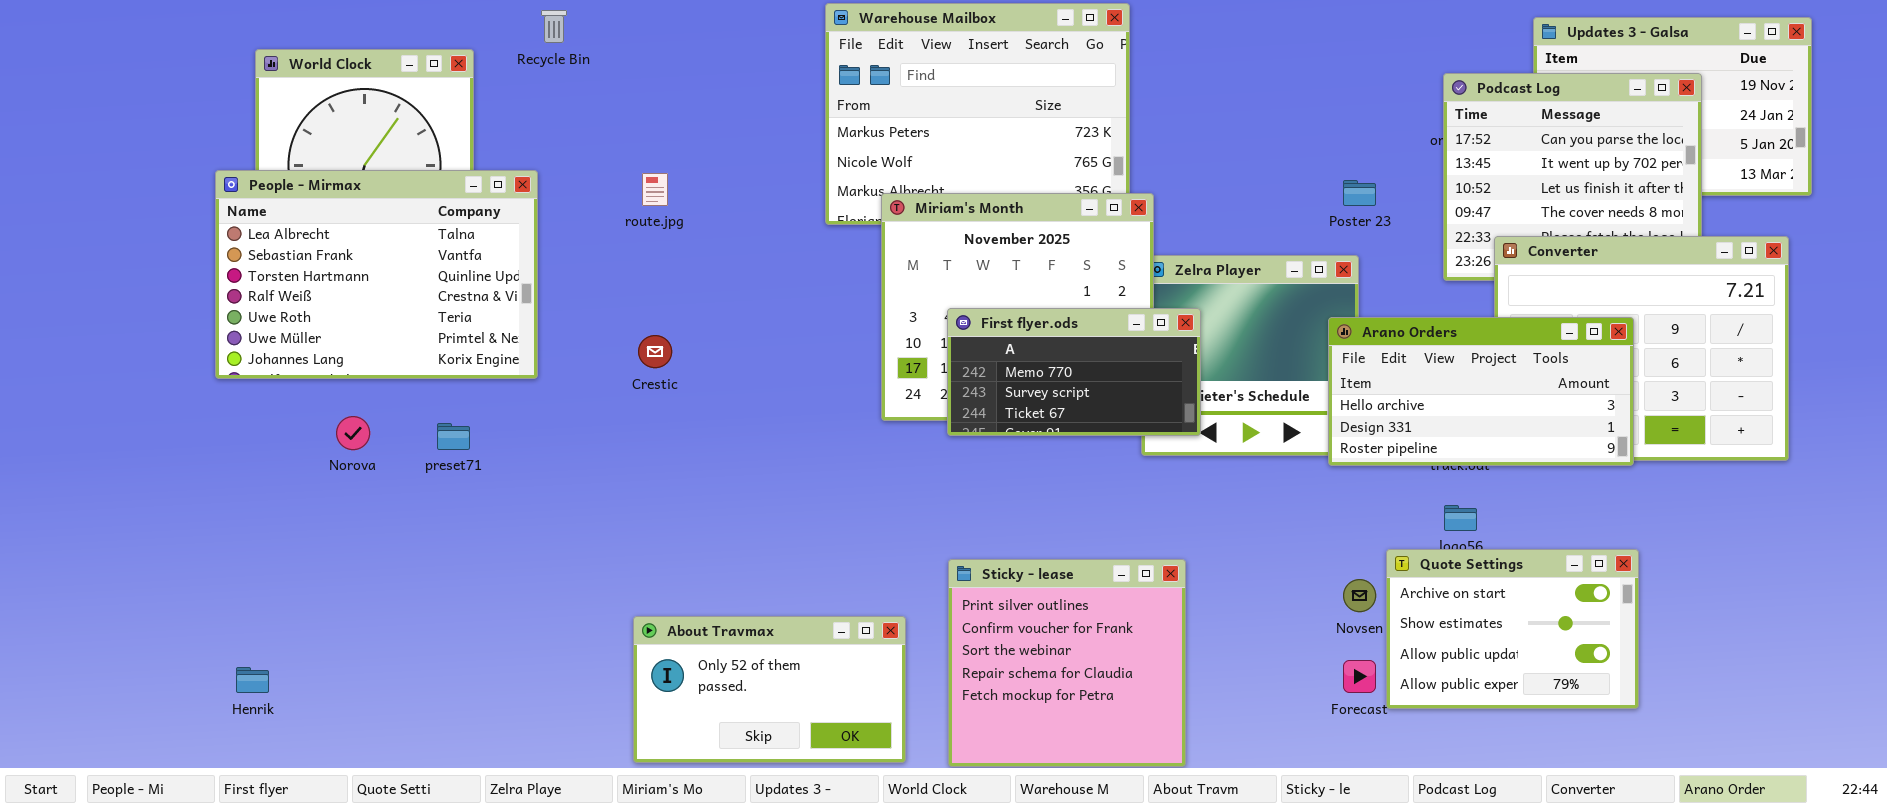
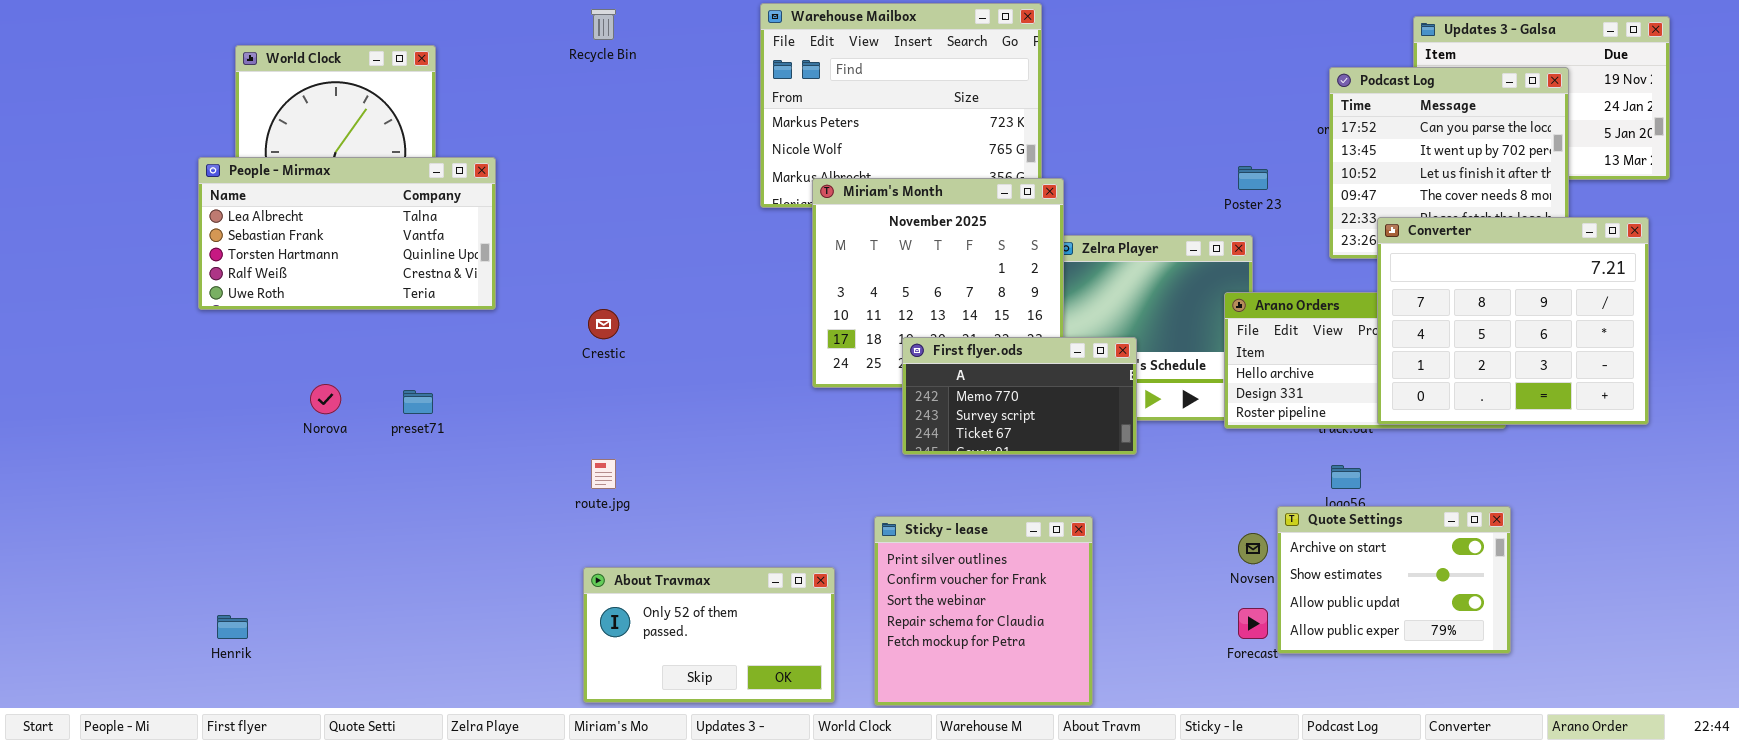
Recycle Bin: [541,10,567,43] -> [591,9,616,40], moved
People - Mirmax: [215,170,538,379] -> [198,157,496,310], resized
route.jpg: [642,173,668,206] -> [591,459,616,489], moved
Converter: [1494,236,1789,461] -> [1377,217,1649,425], raised
First flyer.ods: [947,308,1201,436] -> [902,337,1137,455], moved

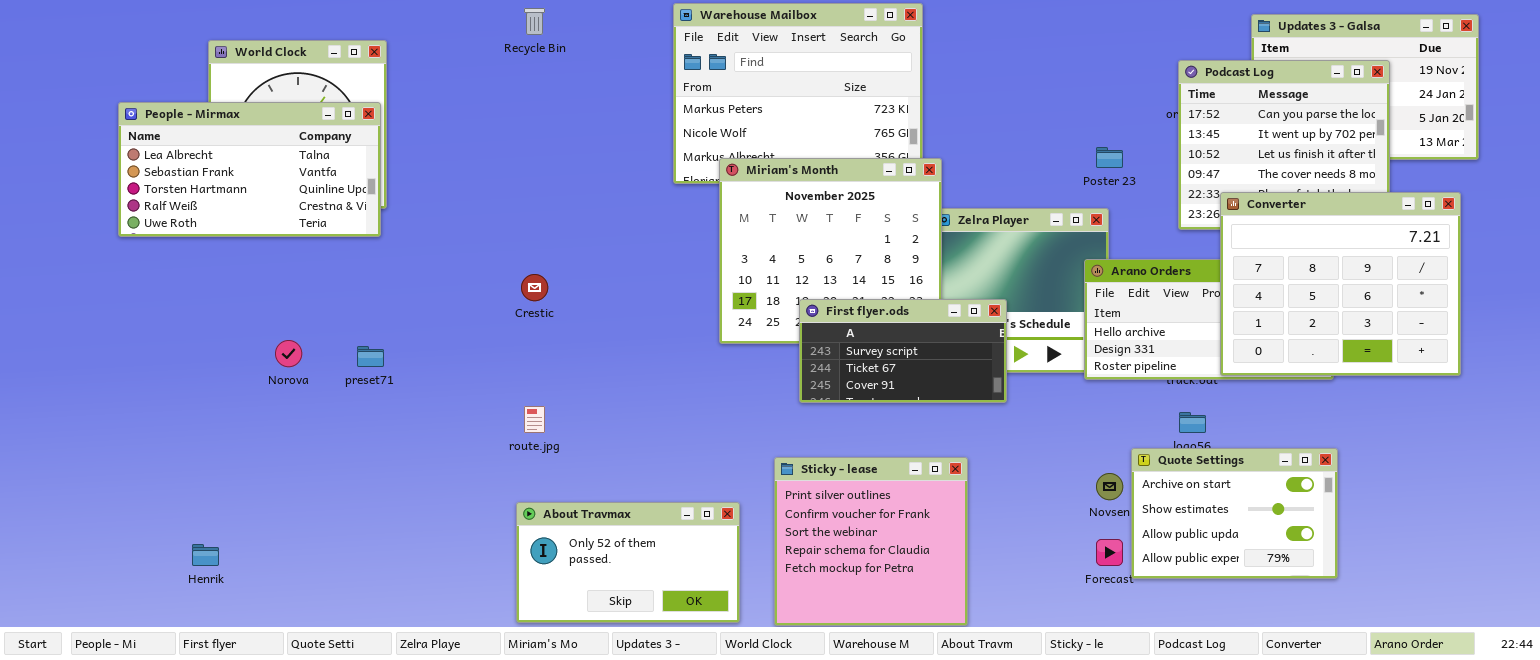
People - Mirmax: [198,157,496,310] -> [118,102,381,237], moved
First flyer.ods: [902,337,1137,455] -> [799,299,1007,403], scrolled down 1 row

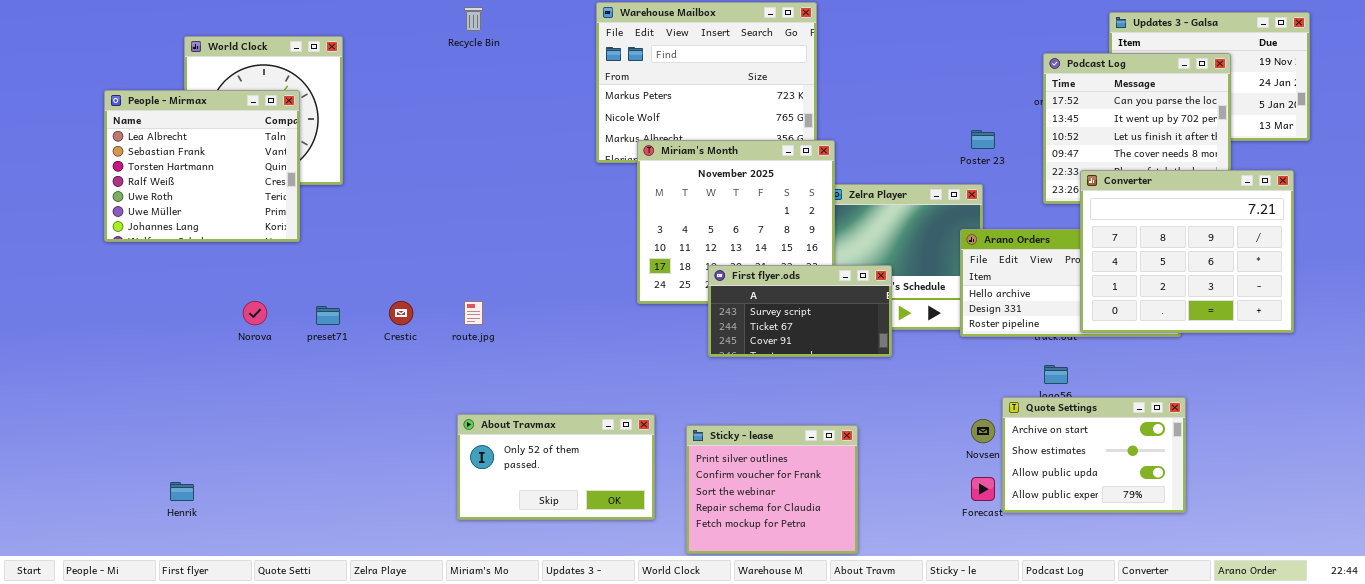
People - Mirmax: [118,102,381,237] -> [104,90,300,242], resized
Crestic: [521,274,548,301] -> [389,301,413,325], moved
route.jpg: [524,406,545,433] -> [464,301,483,325], moved
Sticky - lease: [774,457,968,626] -> [686,425,858,554], resized
About Travmax: [516,502,740,623] -> [457,414,655,520], moved

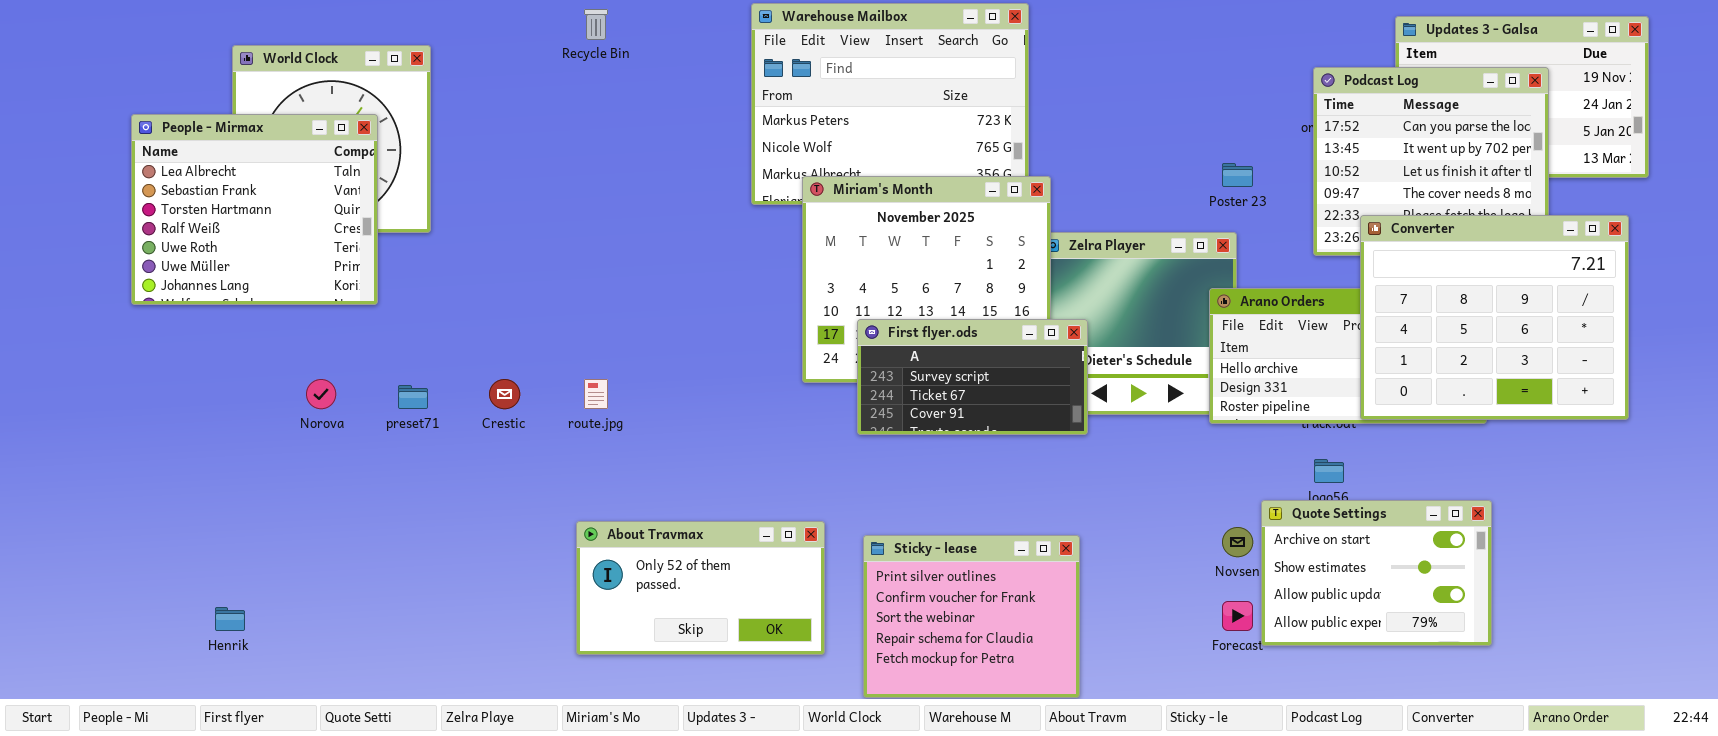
First flyer.ods: [708,265,892,357] -> [857,319,1088,435], moved

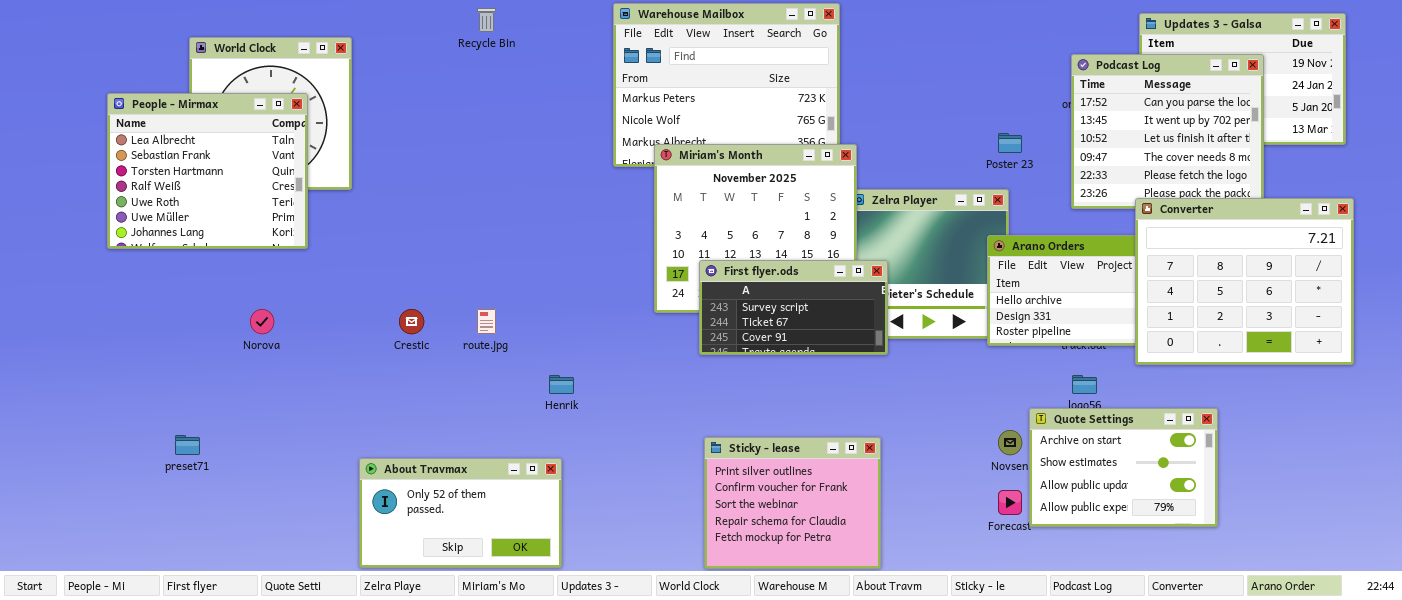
Converter: [1360,215,1629,420] -> [1135,198,1354,365], moved
preset71: [398,385,428,409] -> [175,435,200,455], moved
About Travmax: [576,521,825,655] -> [359,458,562,568], moved
Henrik: [215,607,245,631] -> [549,375,574,394], moved

